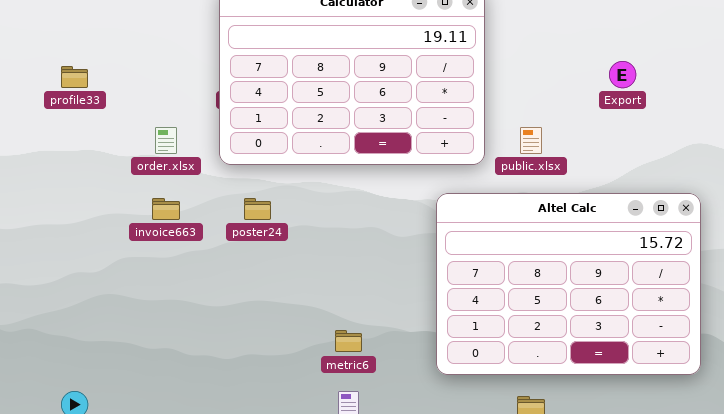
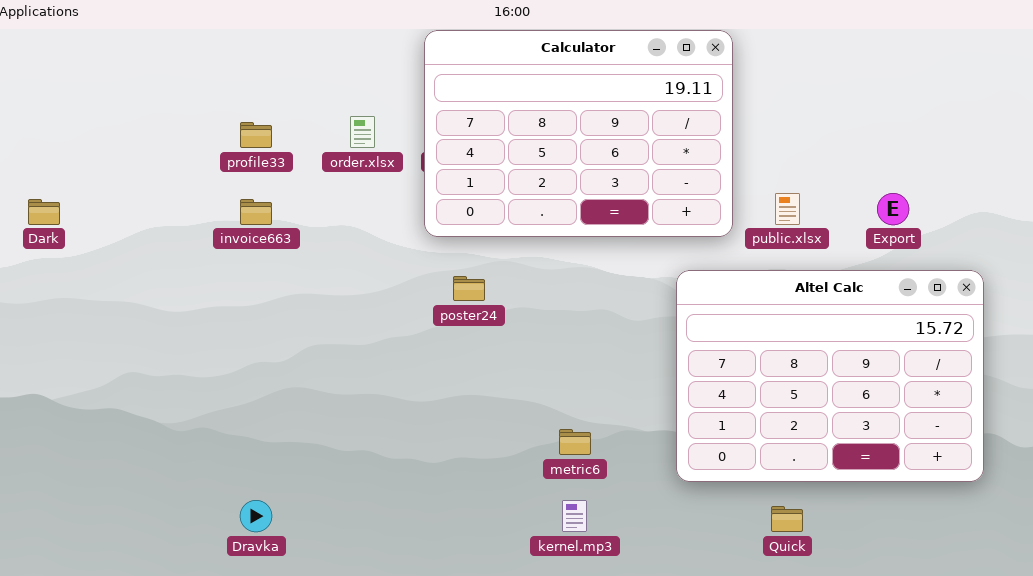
Export: [609,61,636,88] -> [877,193,909,225], moved
order.xlsx: [155,127,177,154] -> [350,116,375,148], moved
invoice663: [152,198,180,220] -> [240,199,272,225], moved

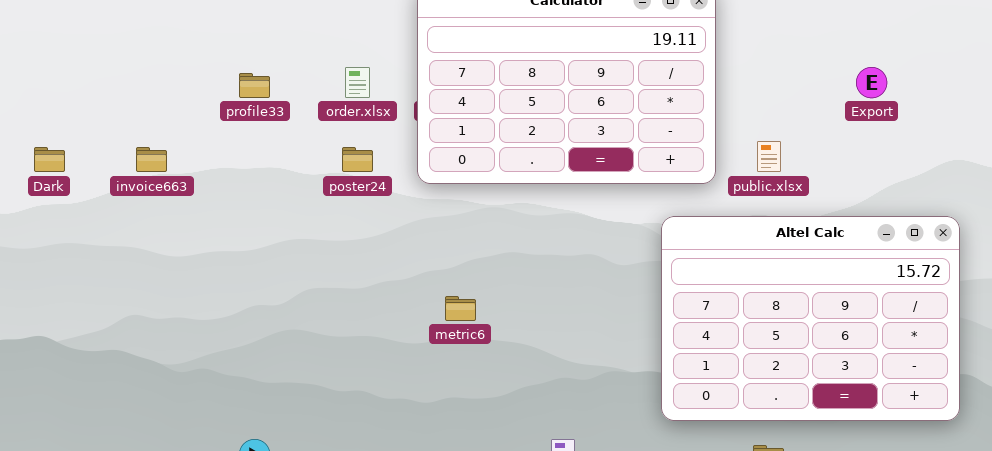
Export: [877,193,909,225] -> [856,67,887,98], moved
invoice663: [240,199,272,225] -> [136,147,167,172], moved
poster24: [453,276,485,301] -> [342,147,373,172], moved
metric6: [559,429,591,455] -> [445,296,476,321], moved

